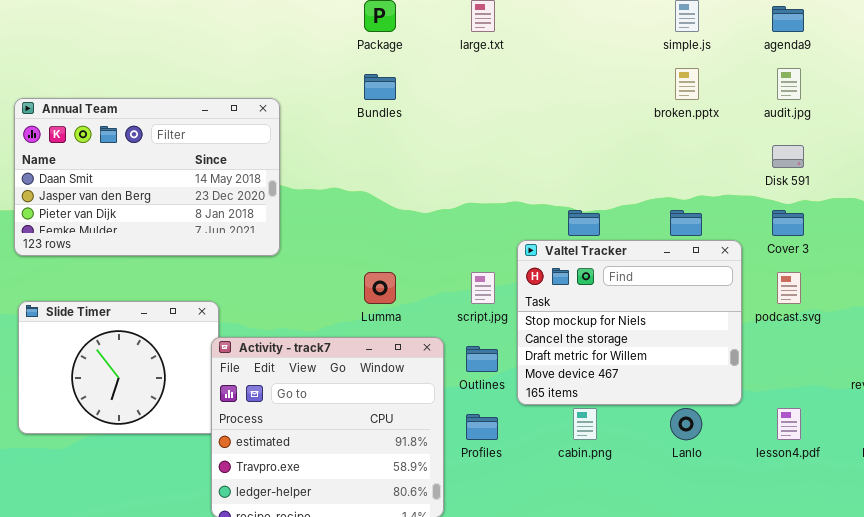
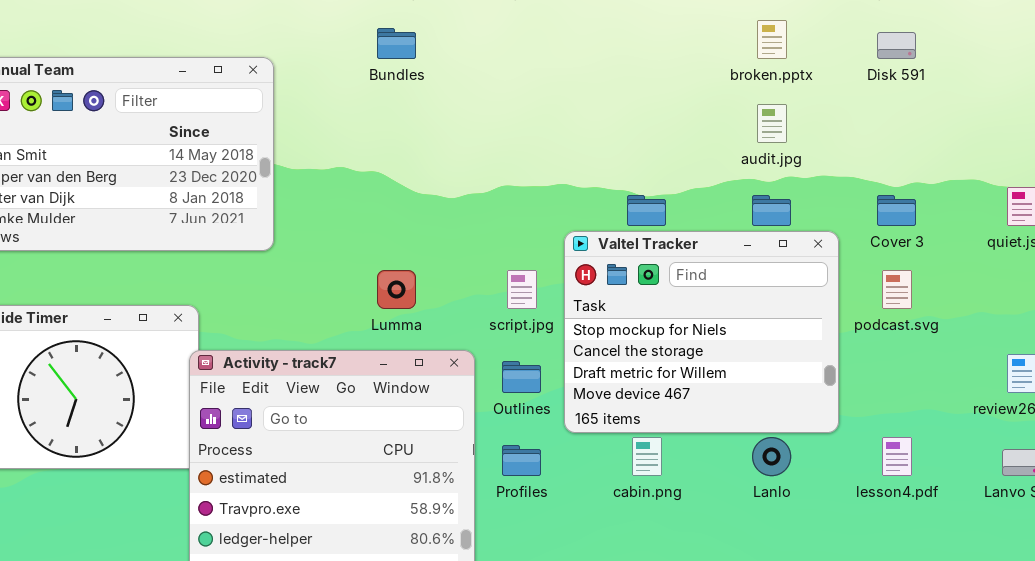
audit.jpg: [777,68,801,100] -> [757,104,787,143], moved
Disk 591: [772,145,804,168] -> [877,32,916,59], moved

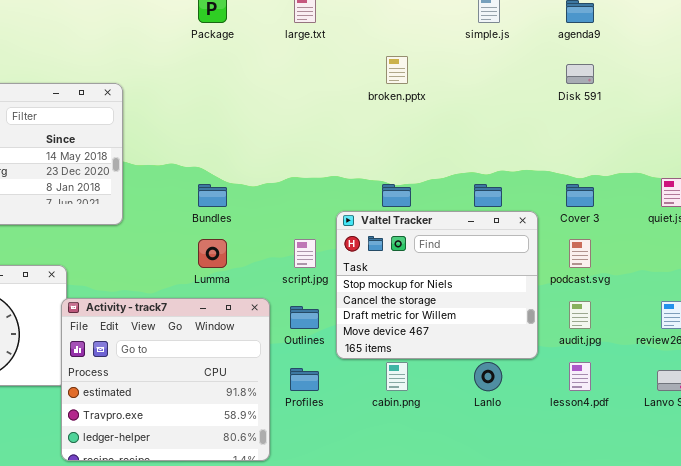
broken.pptx: [757,20,787,59] -> [386,56,408,84], moved
Bundles: [377,28,416,59] -> [198,184,227,207], moved
audit.jpg: [757,104,787,143] -> [569,301,591,329], moved

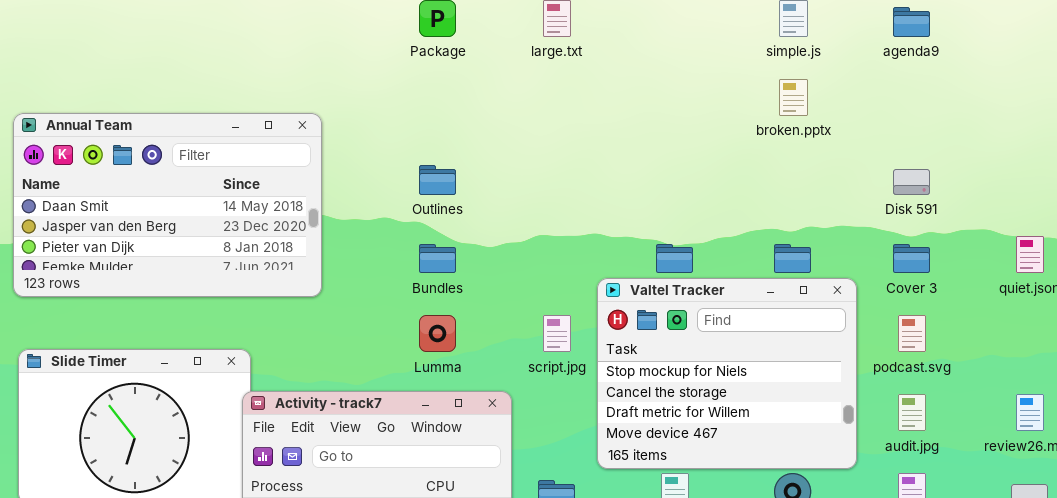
broken.pptx: [386,56,408,84] -> [779,79,808,116], moved
Disk 591: [566,64,594,84] -> [893,169,930,195], moved
Outlines: [290,306,319,329] -> [419,165,456,195], moved

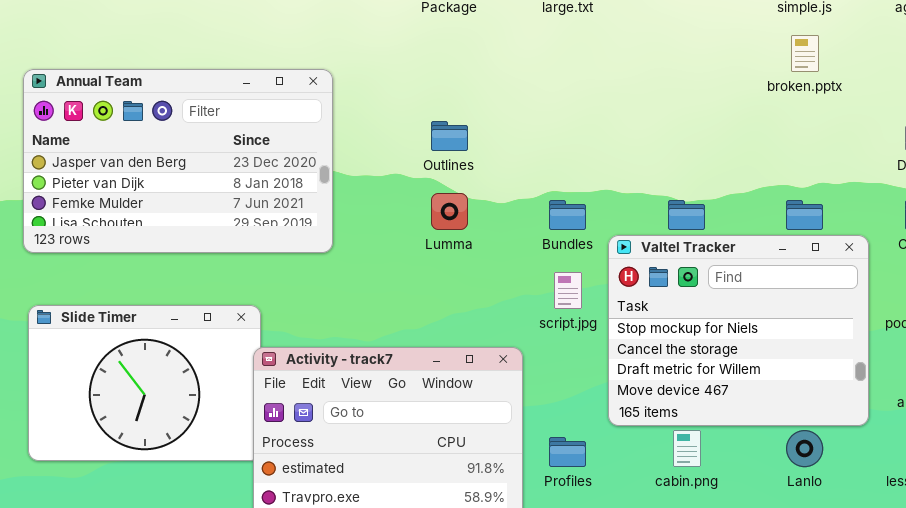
Annual Team: [13,113,322,297] -> [23,69,333,253], scrolled down 1 row
Bundles: [419,244,456,273] -> [549,200,586,230], moved
Lumma: [419,315,456,352] -> [431,193,468,230], moved

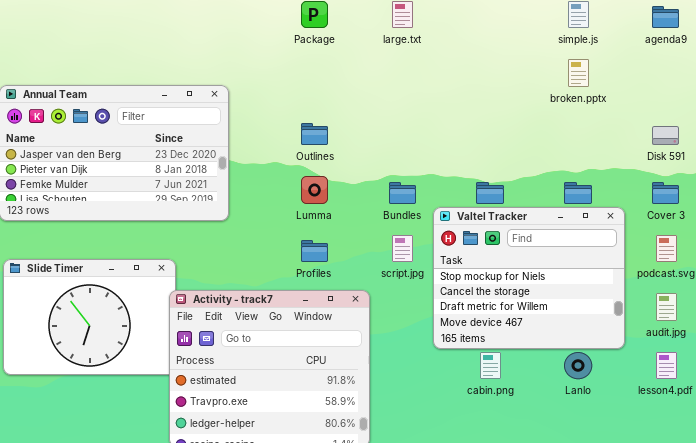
Profiles: [549,437,586,467] -> [301,240,328,262], moved

